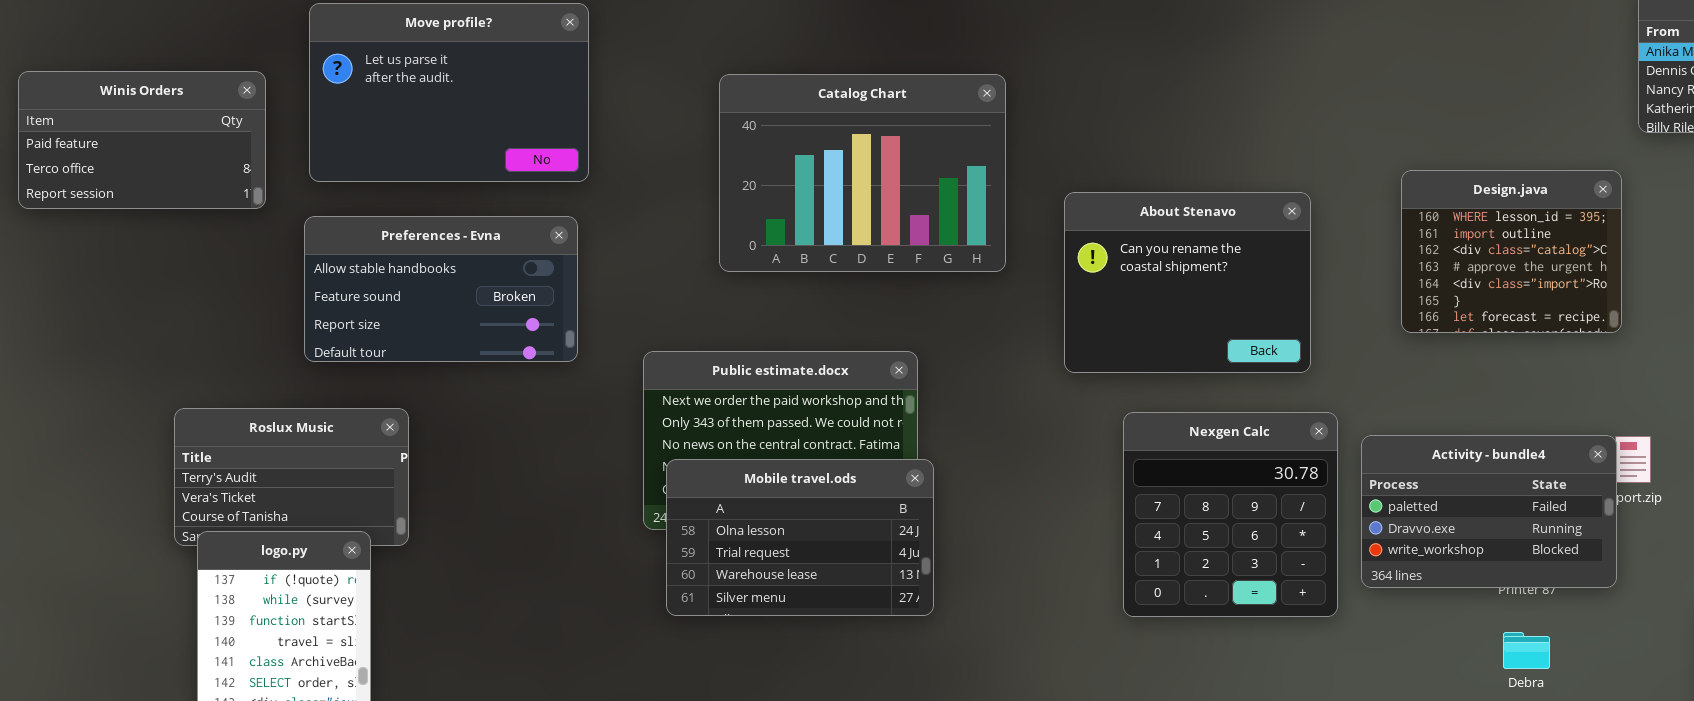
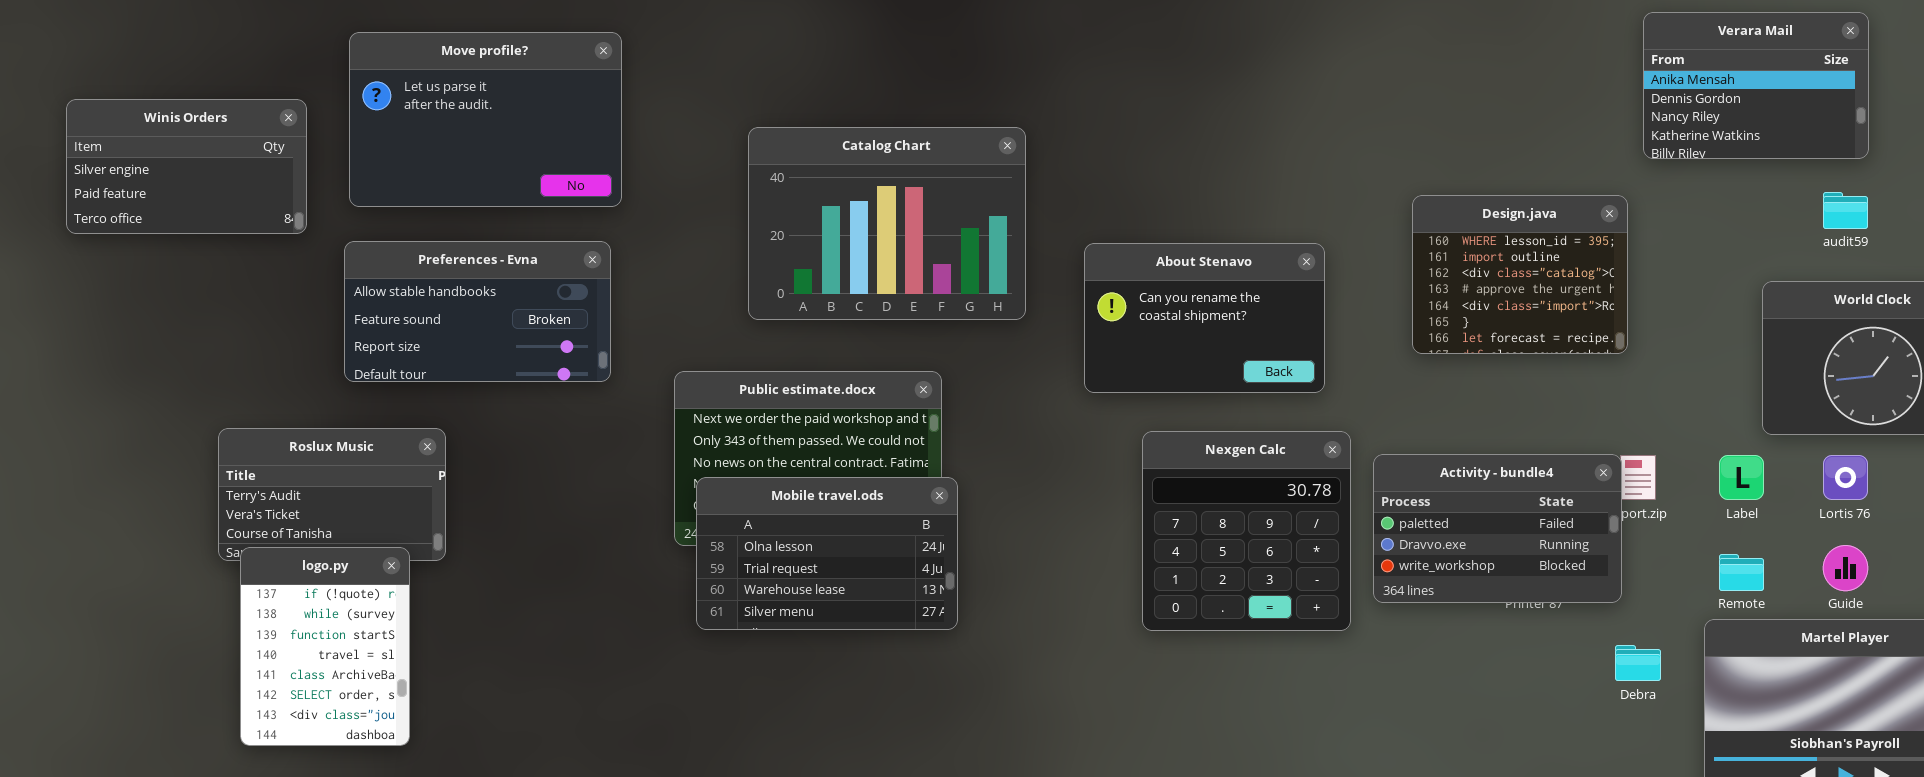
Winis Orders: [18,71,266,209] -> [66,99,307,234], scrolled up 1 row
Catalog Chart: [719,74,1006,272] -> [748,127,1026,320], moved
About Stenavo: [1064,192,1311,373] -> [1084,243,1325,393], resized
Debra: [1503,632,1550,669] -> [1615,645,1661,681], moved

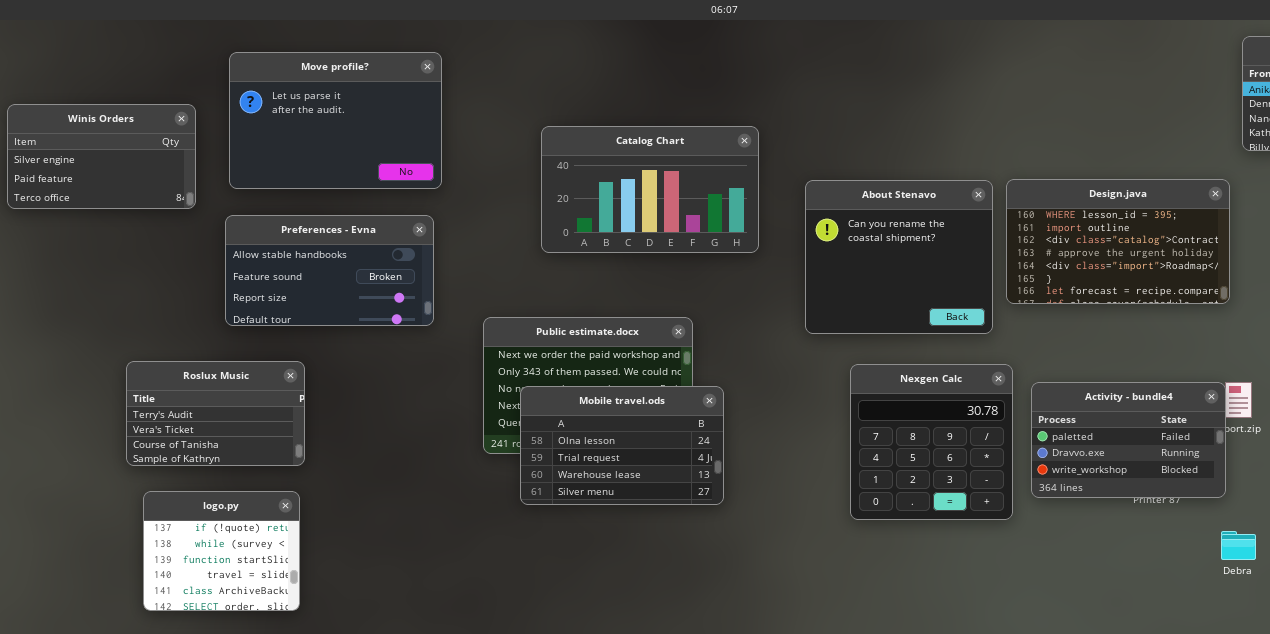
Catalog Chart: [748,127,1026,320] -> [541,126,759,253], resized
Design.java: [1412,195,1628,354] -> [1006,179,1230,304], resized
About Stenavo: [1084,243,1325,393] -> [805,180,993,334], resized
Mobile travel.ods: [696,477,958,630] -> [520,386,724,505], moved
logo.py: [240,547,410,746] -> [143,491,300,611], resized

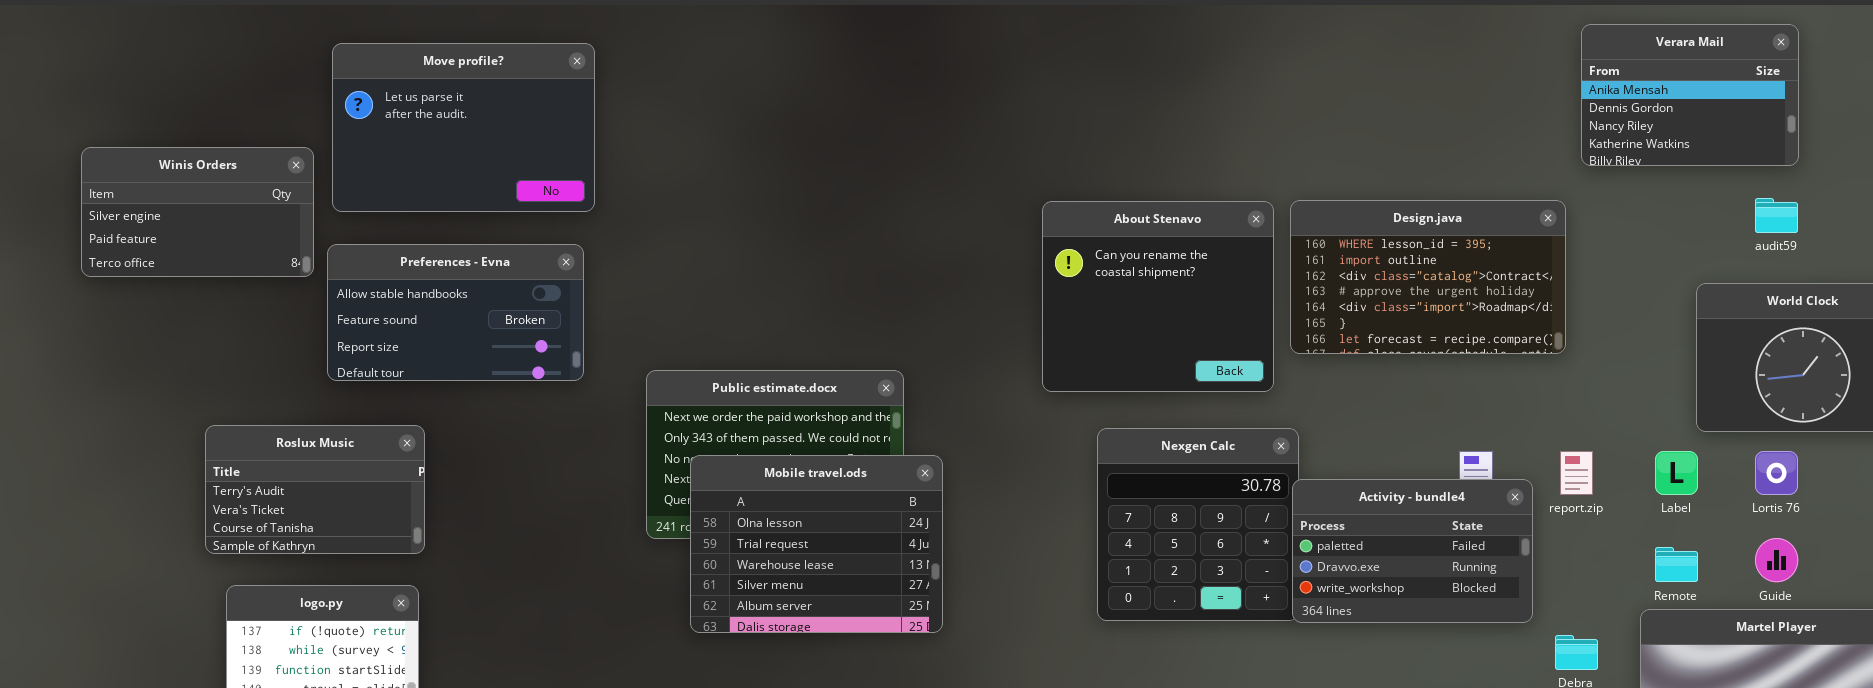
Winis Orders: [7,104,196,209] -> [81,147,314,277], moved
Catalog Chart: [541,126,759,253] -> none, closed
Activity - bundle4: [1031,382,1226,498] -> [1292,479,1533,623], moved
Mobile travel.ods: [520,386,724,505] -> [690,455,943,633], resized

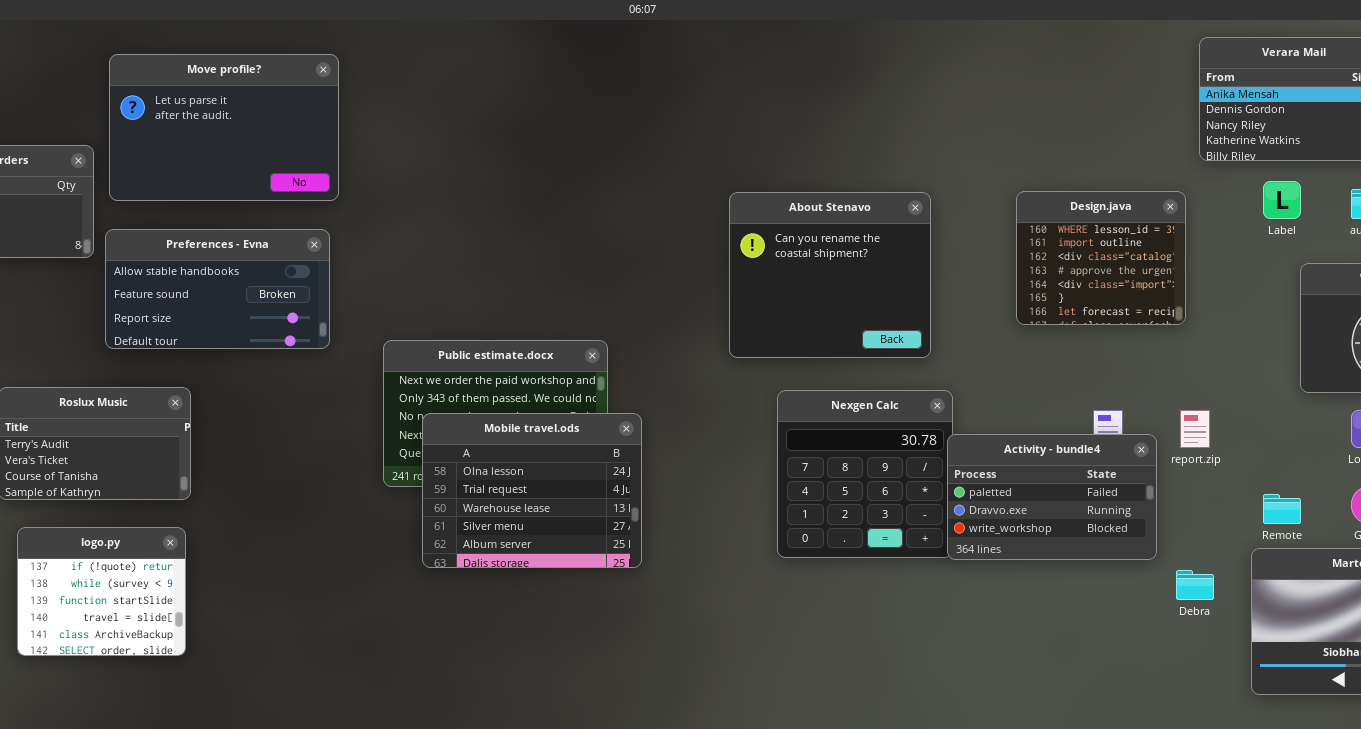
Design.java: [1290,200,1566,354] -> [1016,191,1186,325], resized
Label: [1655,451,1698,495] -> [1263,181,1301,219], moved

